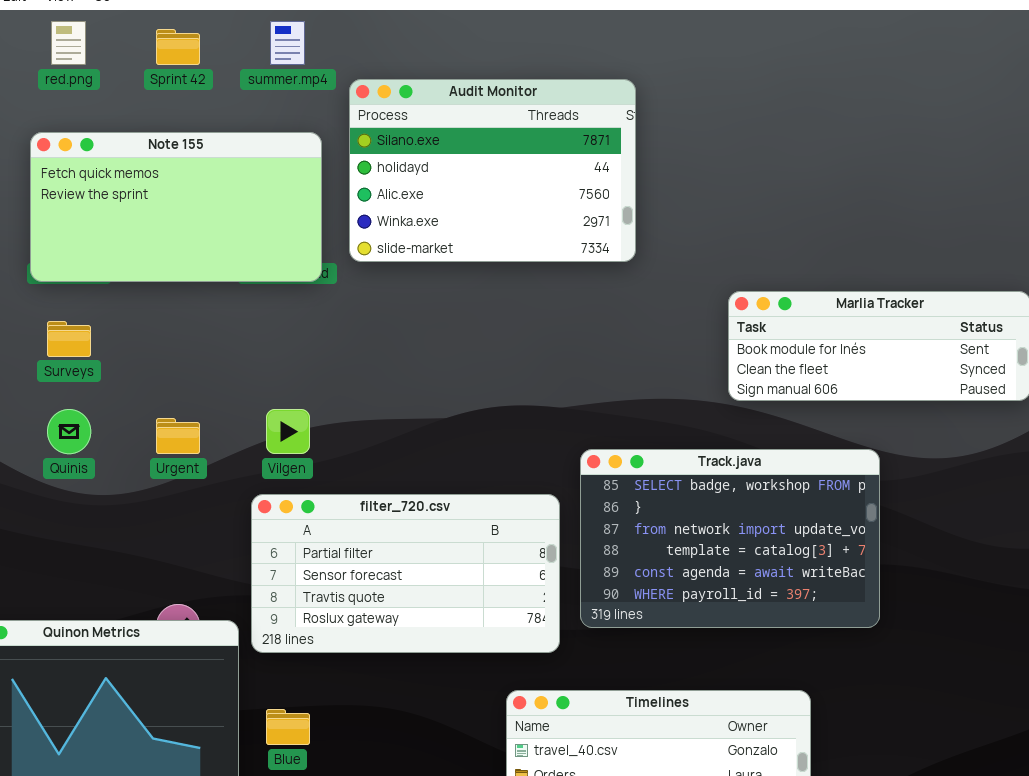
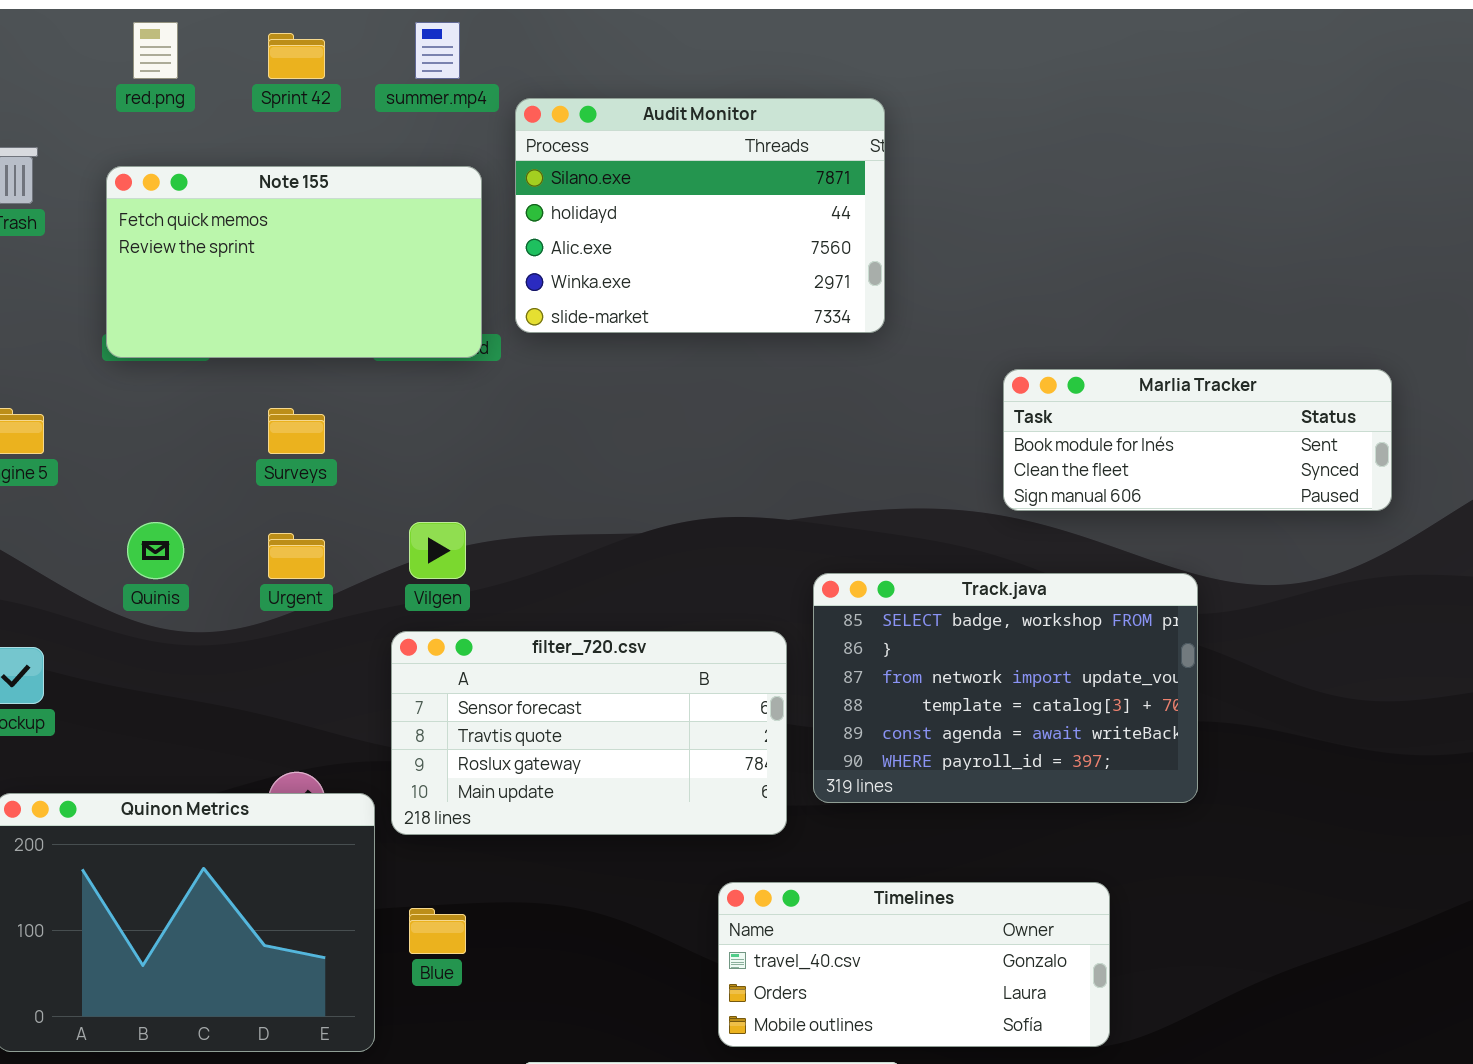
Surveys: [47,321,91,357] -> [268,408,325,454], moved
filter_720.csv: [251,494,560,653] -> [391,631,787,835], scrolled down 1 row

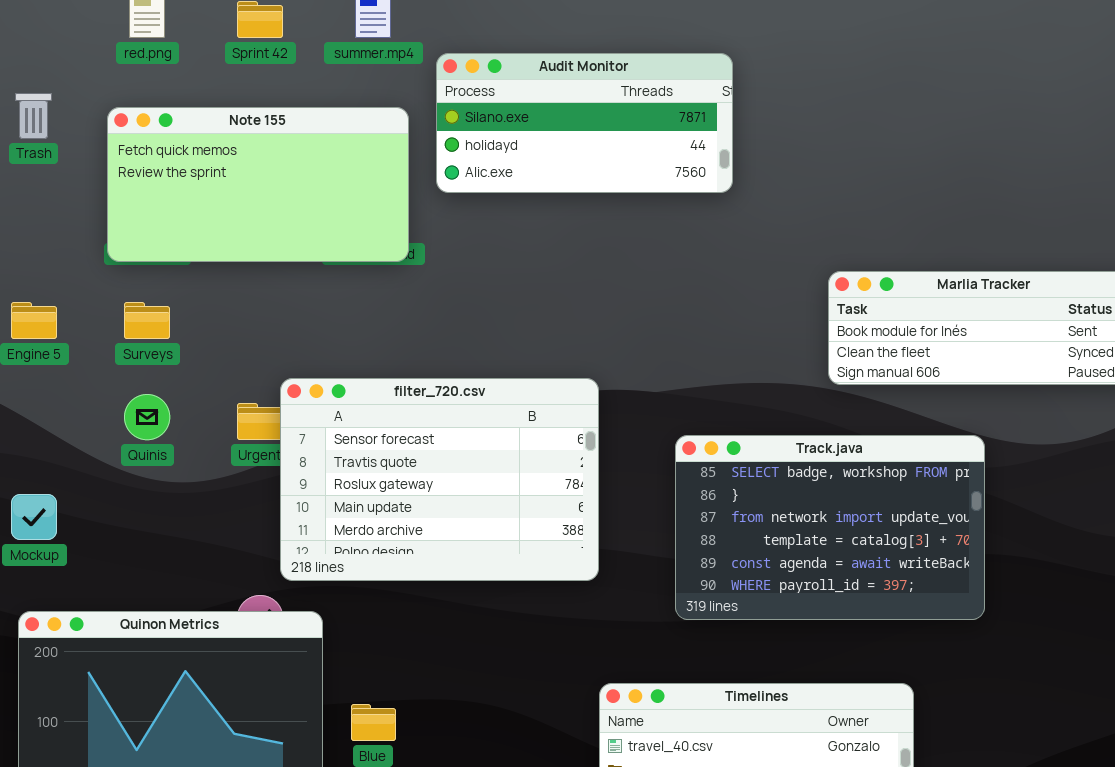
Audit Monitor: [515,98,885,333] -> [436,53,733,193], resized
Surveys: [268,408,325,454] -> [124,302,170,339], moved
filter_720.csv: [391,631,787,835] -> [280,378,599,581], moved, resized

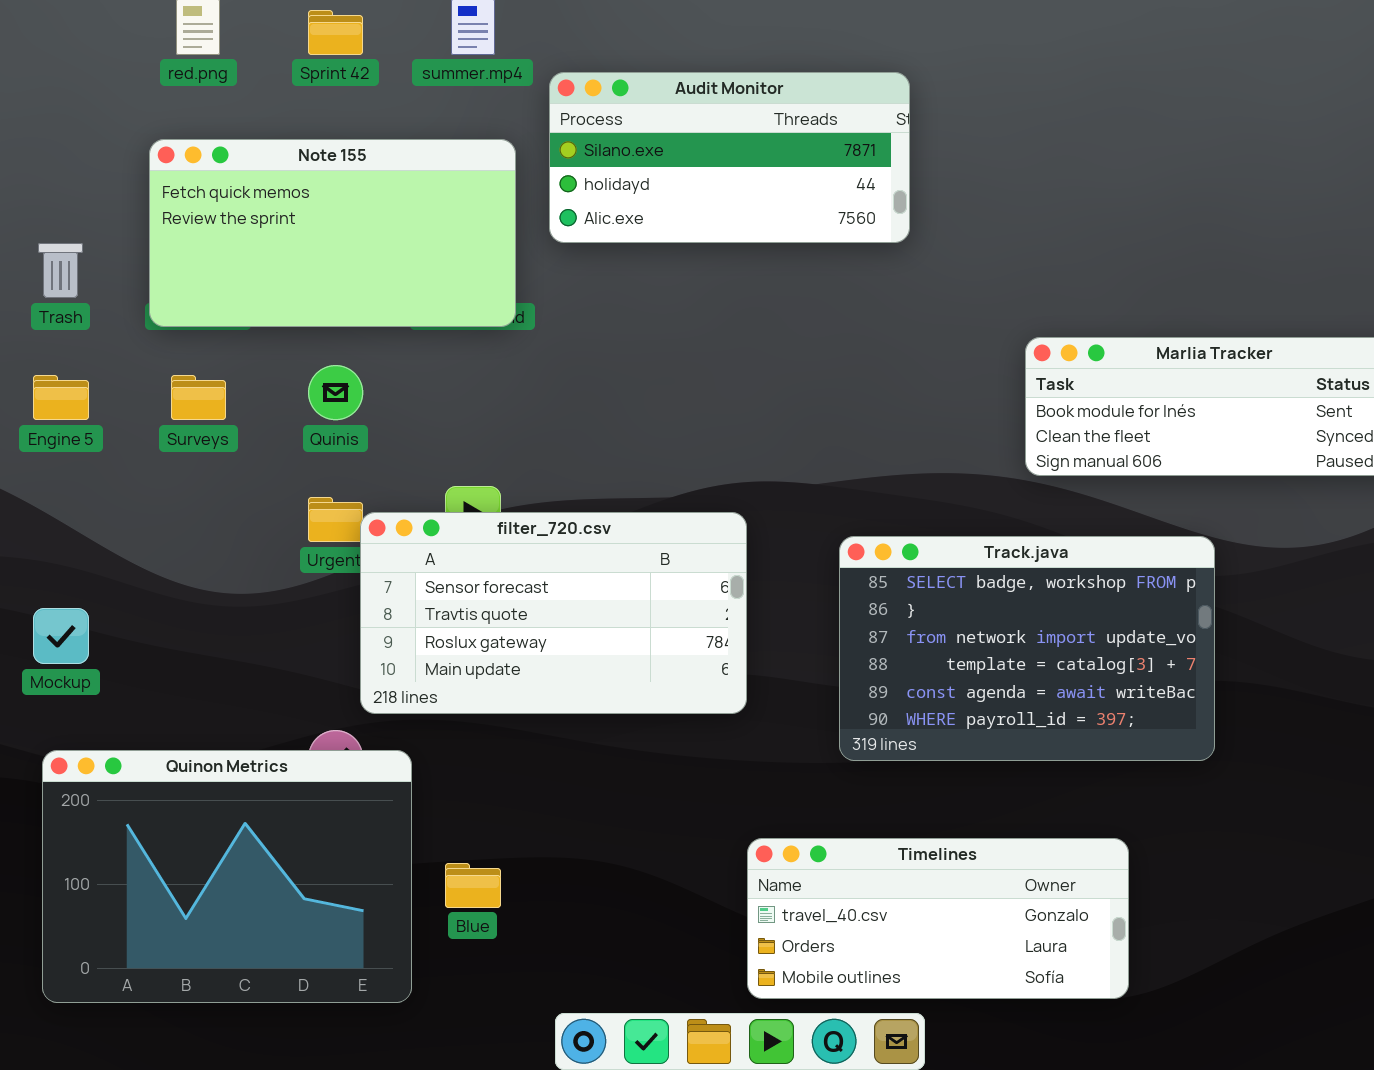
Trash: [15,93,52,139] -> [38,243,83,298], moved
filter_720.csv: [280,378,599,581] -> [360,512,747,714], resized
Quinis: [124,394,170,440] -> [308,365,363,420], moved

